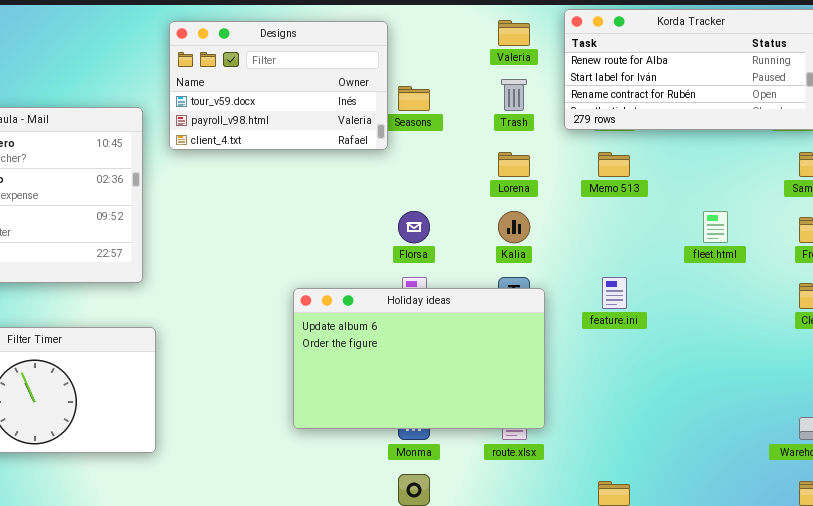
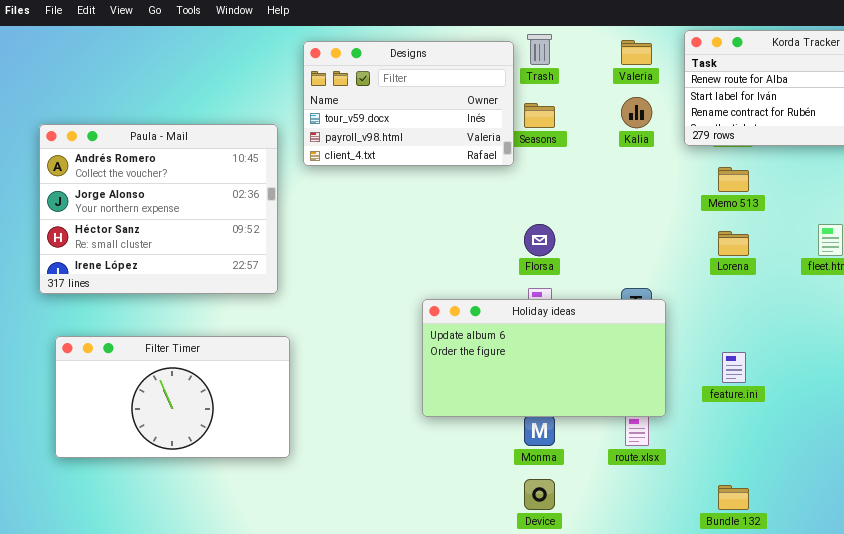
Trash: [501,79,527,111] -> [527,34,552,65], moved
Lorena: [498,152,530,177] -> [718,231,749,256], moved
Kalia: [498,211,530,243] -> [621,97,652,128], moved
feature.ini: [602,277,627,309] -> [722,352,746,383], moved
Holiday ideas: [293,288,545,429] -> [422,299,666,417], resized

